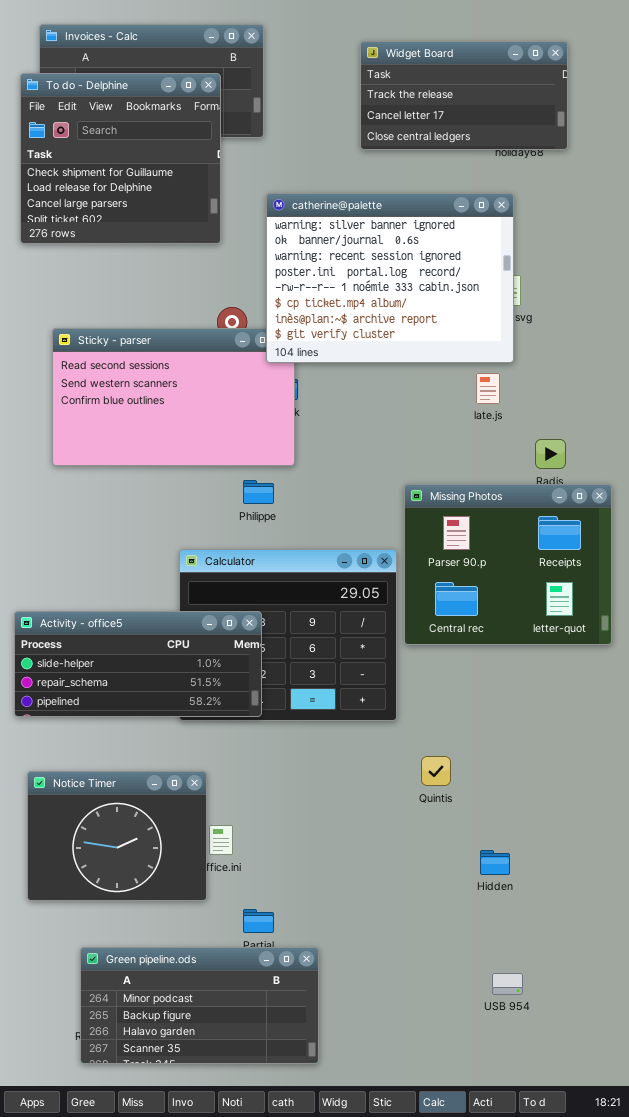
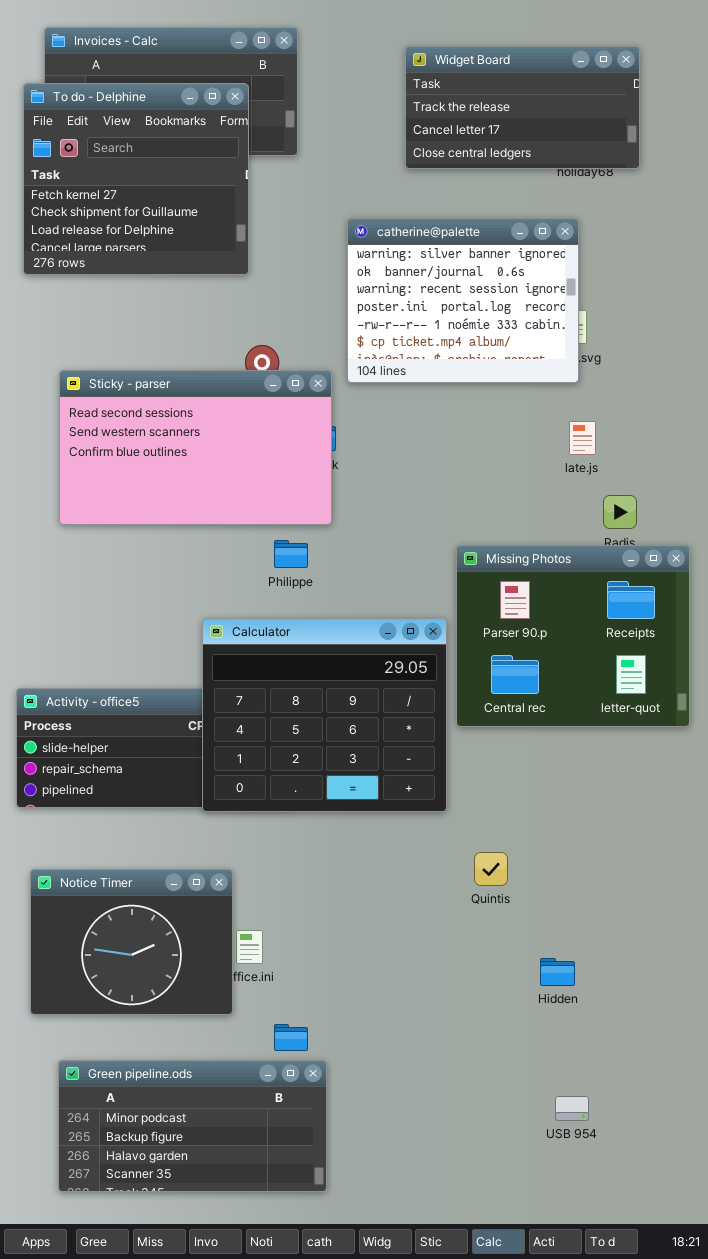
To do - Delphine: [20,73,221,244] -> [23,83,249,275], scrolled up 1 row
catherine@palette: [266,193,514,363] -> [347,218,579,383], resized
late.js: [476,373,500,404] -> [569,421,596,455], moved
Calculator: [179,549,397,721] -> [202,618,447,812], raised
Green pipeline.ods: [80,947,319,1064] -> [58,1060,327,1192], moved

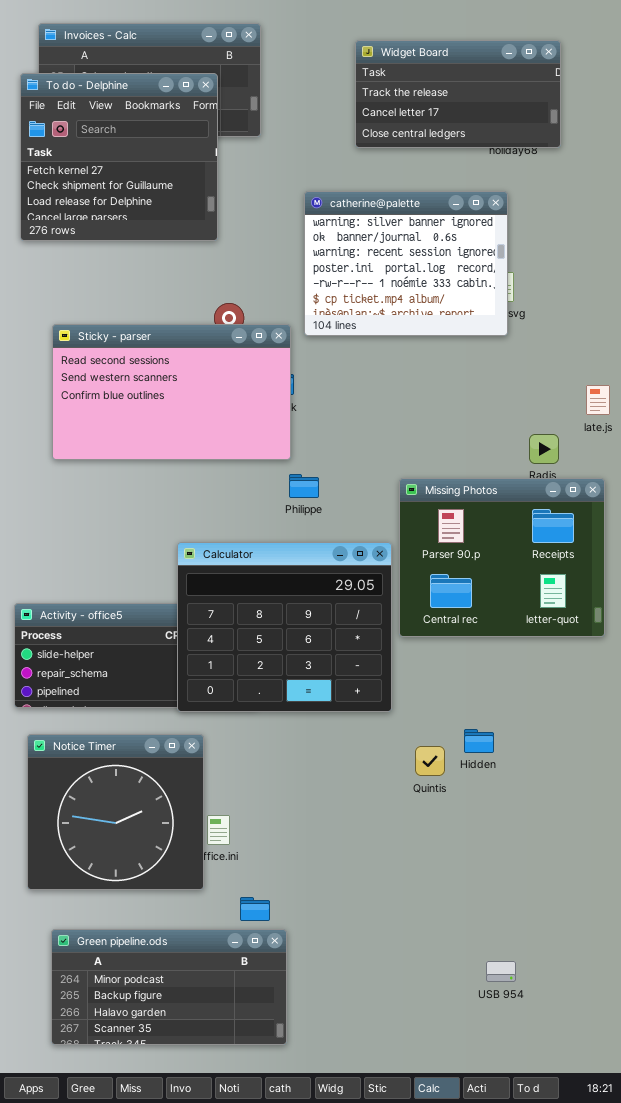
late.js: [569,421,596,455] -> [586,385,610,415], moved
Philippe: [274,540,308,568] -> [289,474,319,498], moved
Notice Timer: [30,869,233,1015] -> [27,734,204,890], resized
Hidden: [540,958,575,986] -> [464,729,494,753], moved

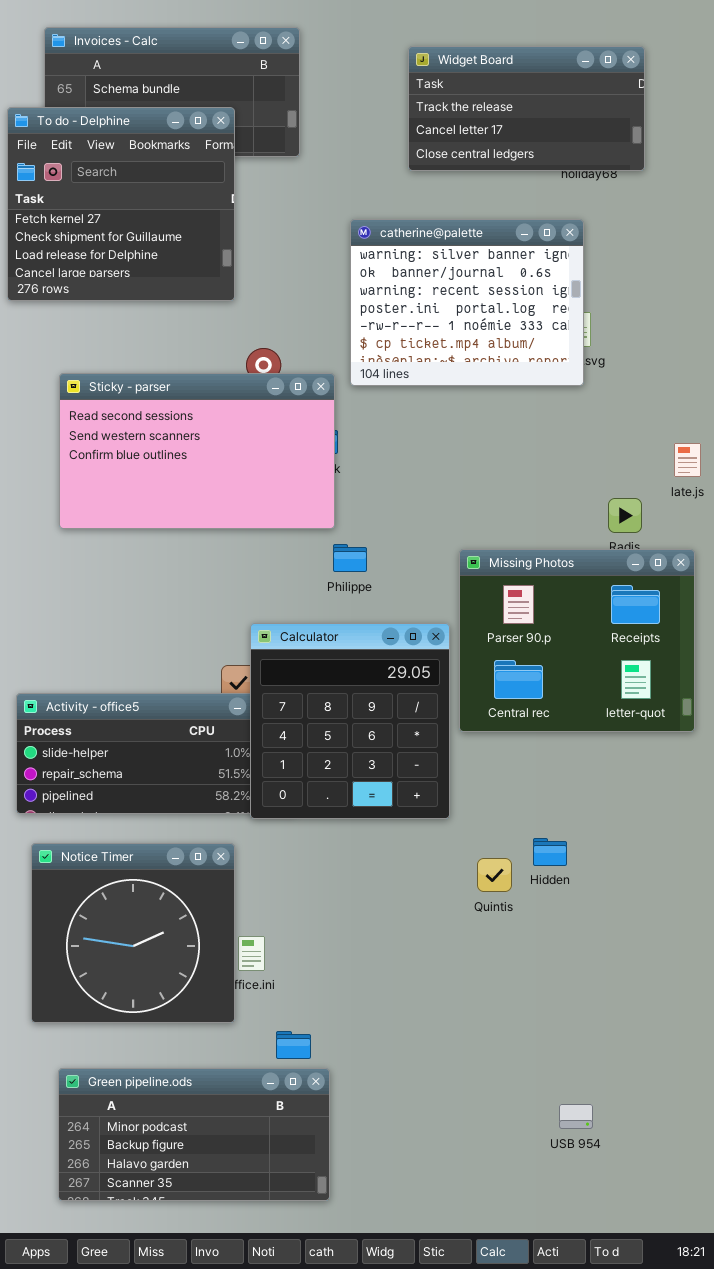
To do - Delphine: [20,73,218,241] -> [7,107,235,301], moved
Calculator: [177,542,392,712] -> [250,623,450,819], resized

